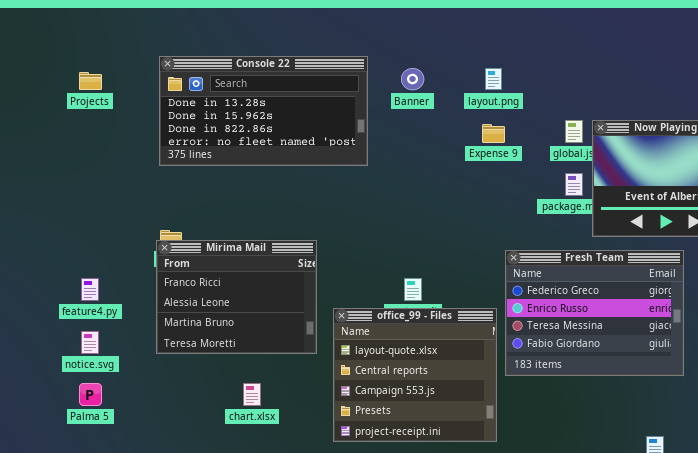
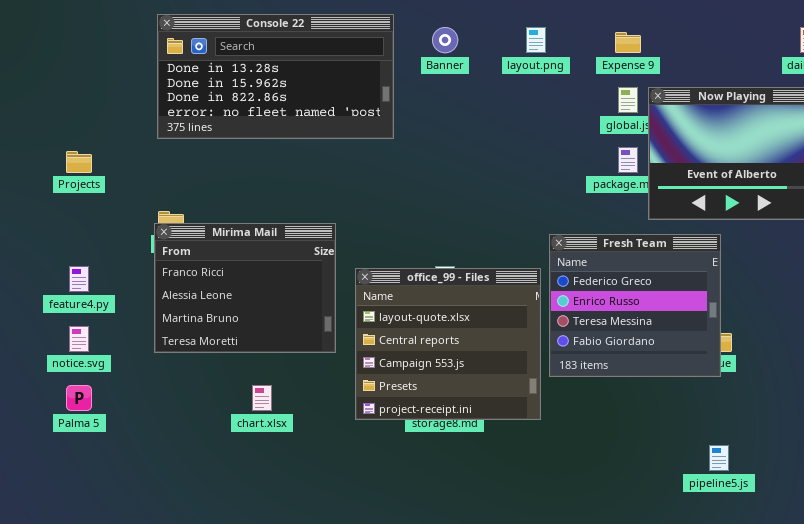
Projects: [79,72,102,90] -> [66,151,92,173], moved
Expense 9: [482,124,505,143] -> [615,32,641,53], moved
Fresh Team: [505,250,684,376] -> [549,234,721,377], resized
office_99 - Files: [333,308,497,442] -> [355,268,541,420], moved

